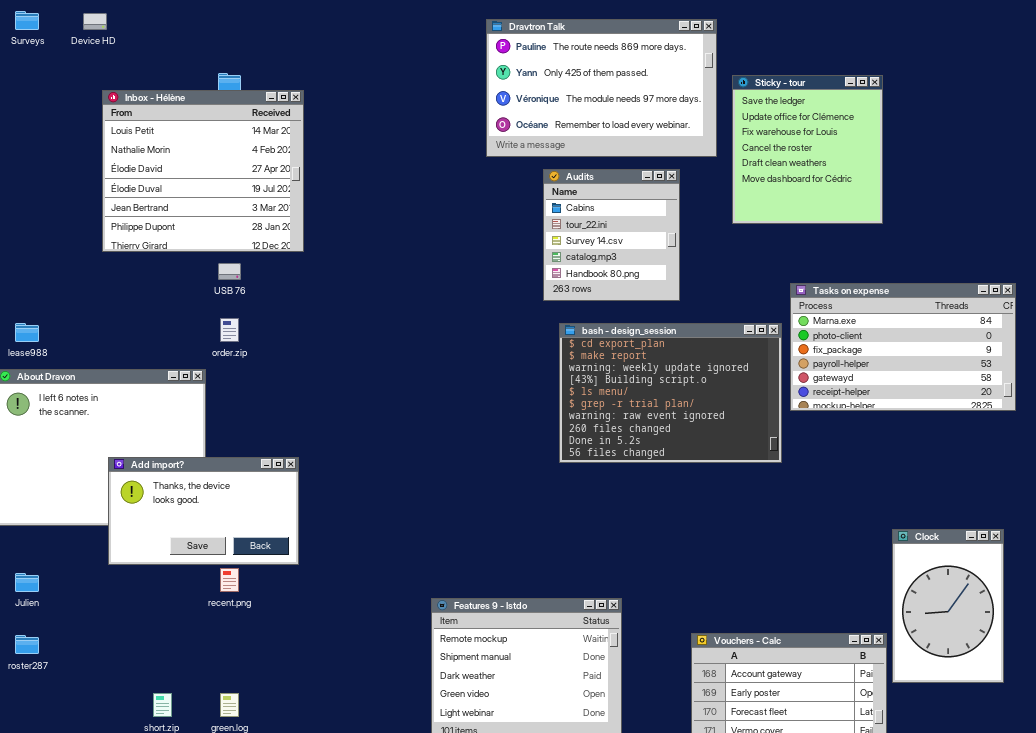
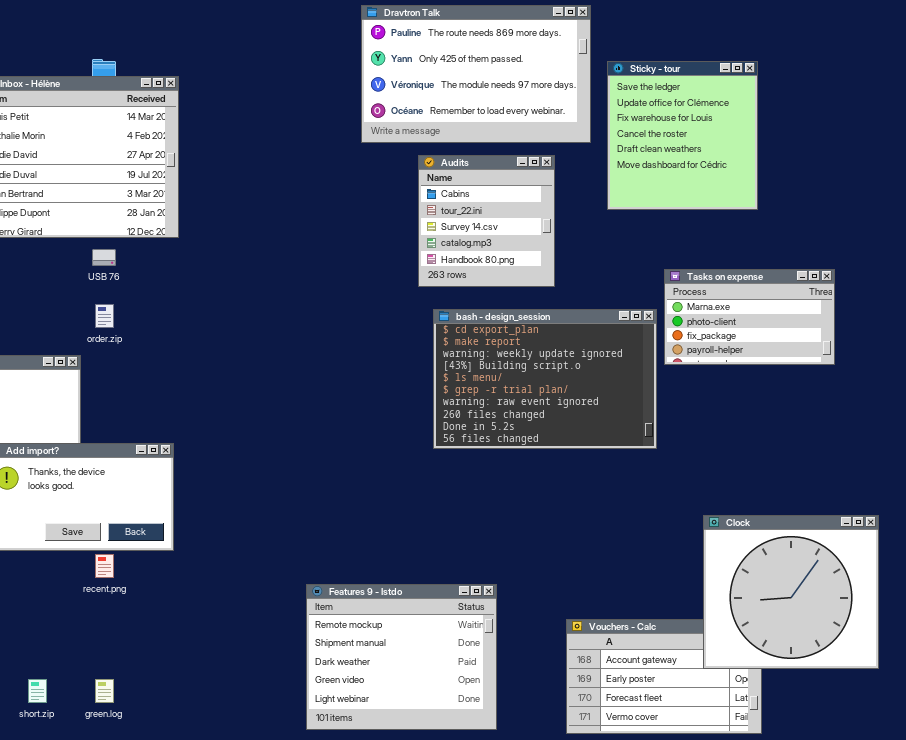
Tasks on expense: [790,283,1016,411] -> [664,269,835,365], resized
Clock: [892,529,1004,683] -> [703,515,879,669], resized

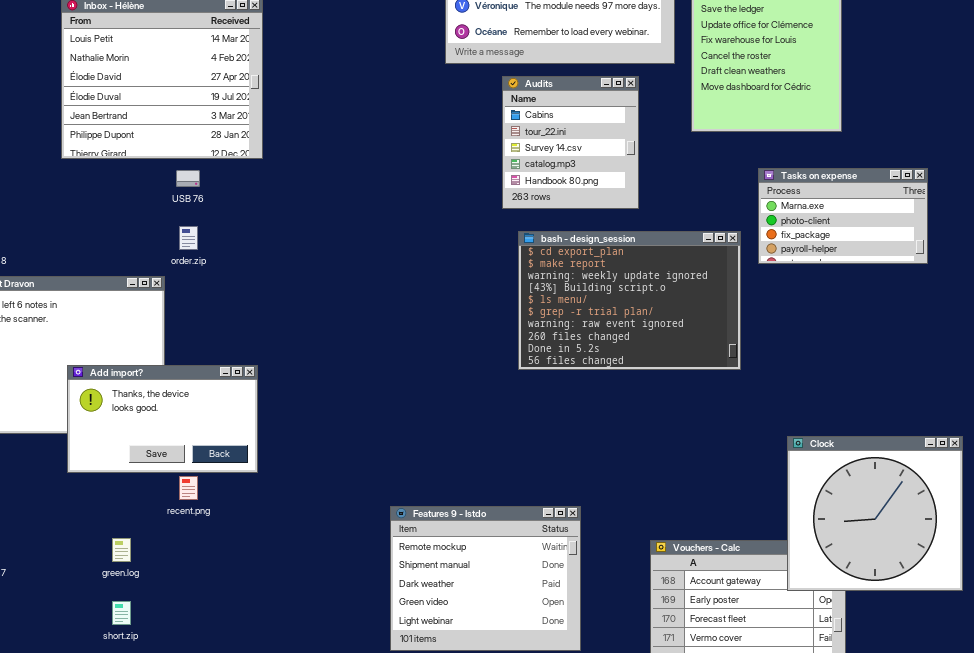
Tasks on expense: [664,269,835,365] -> [758,168,928,264], moved
green.log: [95,679,114,703] -> [112,538,131,562], moved

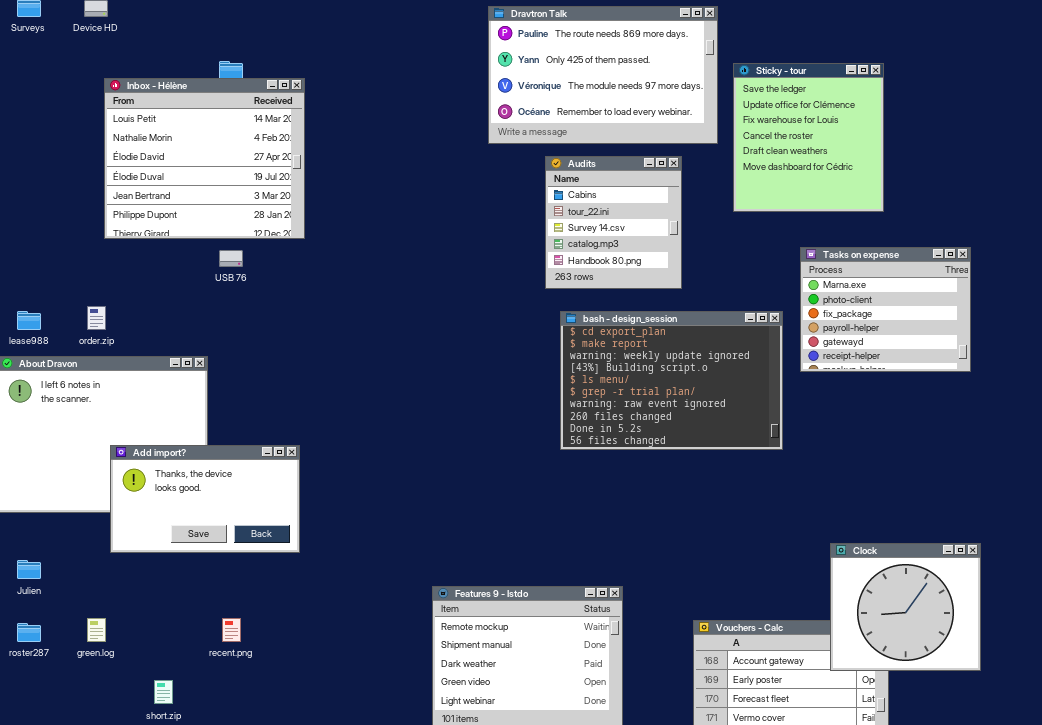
Tasks on expense: [758,168,928,264] -> [800,247,971,372], resized
order.zip: [179,226,198,250] -> [87,306,106,330], moved
Clock: [787,436,963,591] -> [830,543,981,671], resized
recent.png: [179,476,198,500] -> [222,618,241,642], moved
green.log: [112,538,131,562] -> [87,618,106,642], moved

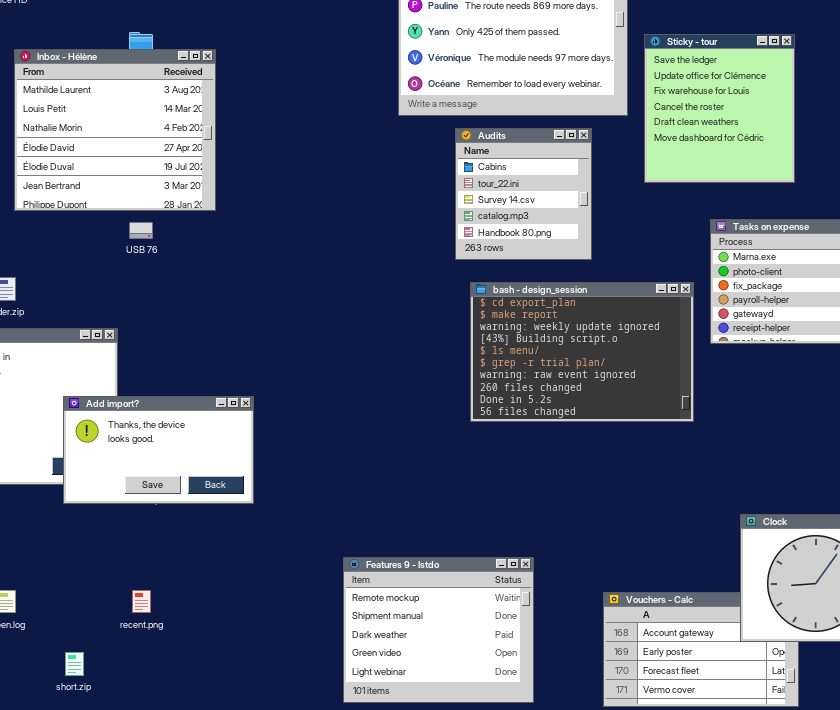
Inbox - Hélène: [104,78,305,239] -> [14,49,216,211], scrolled up 1 row
Add import?: [110,445,300,553] -> [63,396,254,504], moved

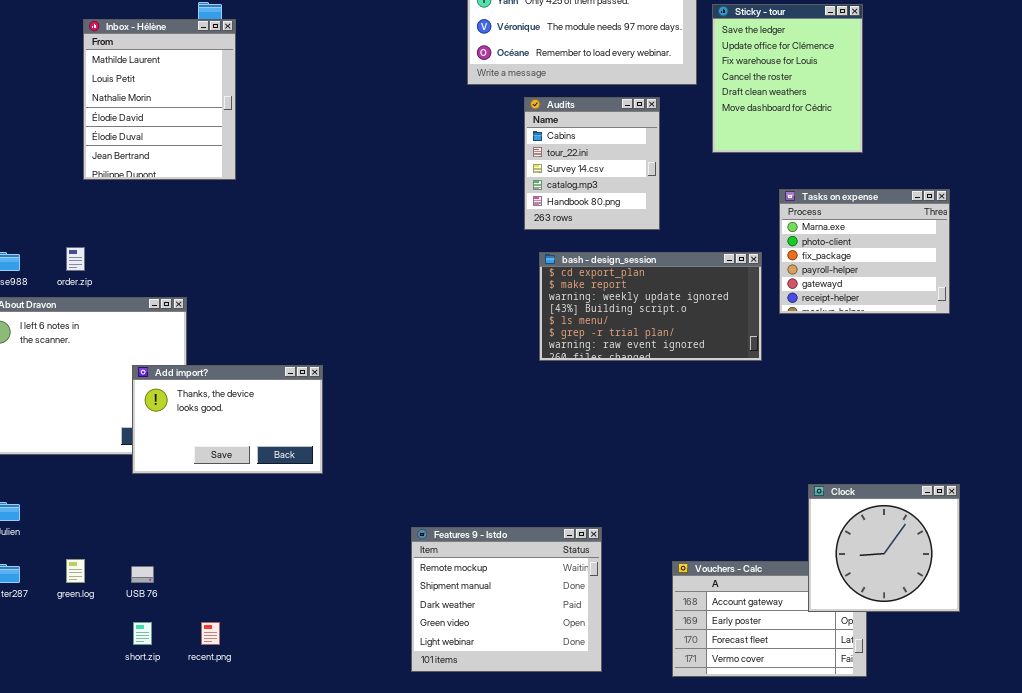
Inbox - Hélène: [14,49,216,211] -> [83,19,236,180], resized
USB 76: [129,222,153,239] -> [131,566,154,583], moved
bash - design_session: [470,282,694,422] -> [539,252,762,361], resized
recent.png: [132,590,151,613] -> [201,622,220,645], moved

